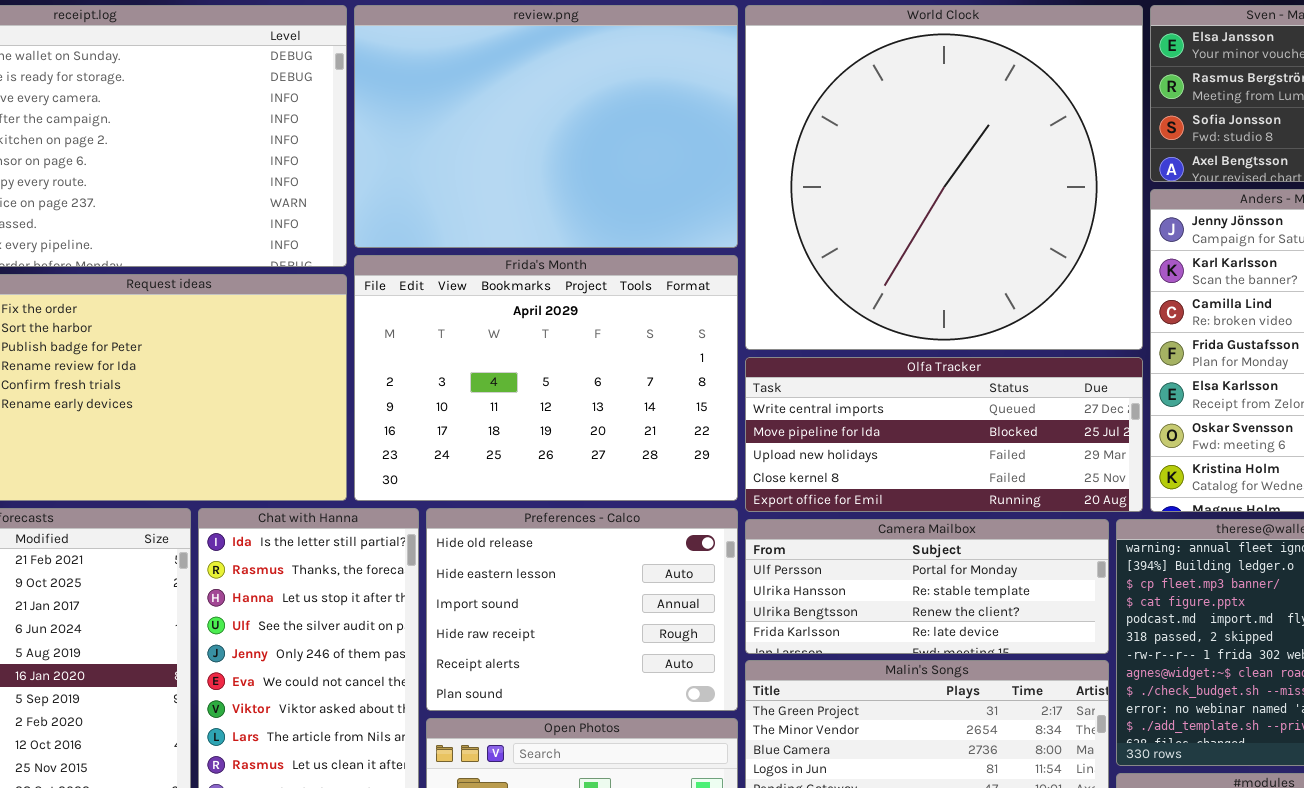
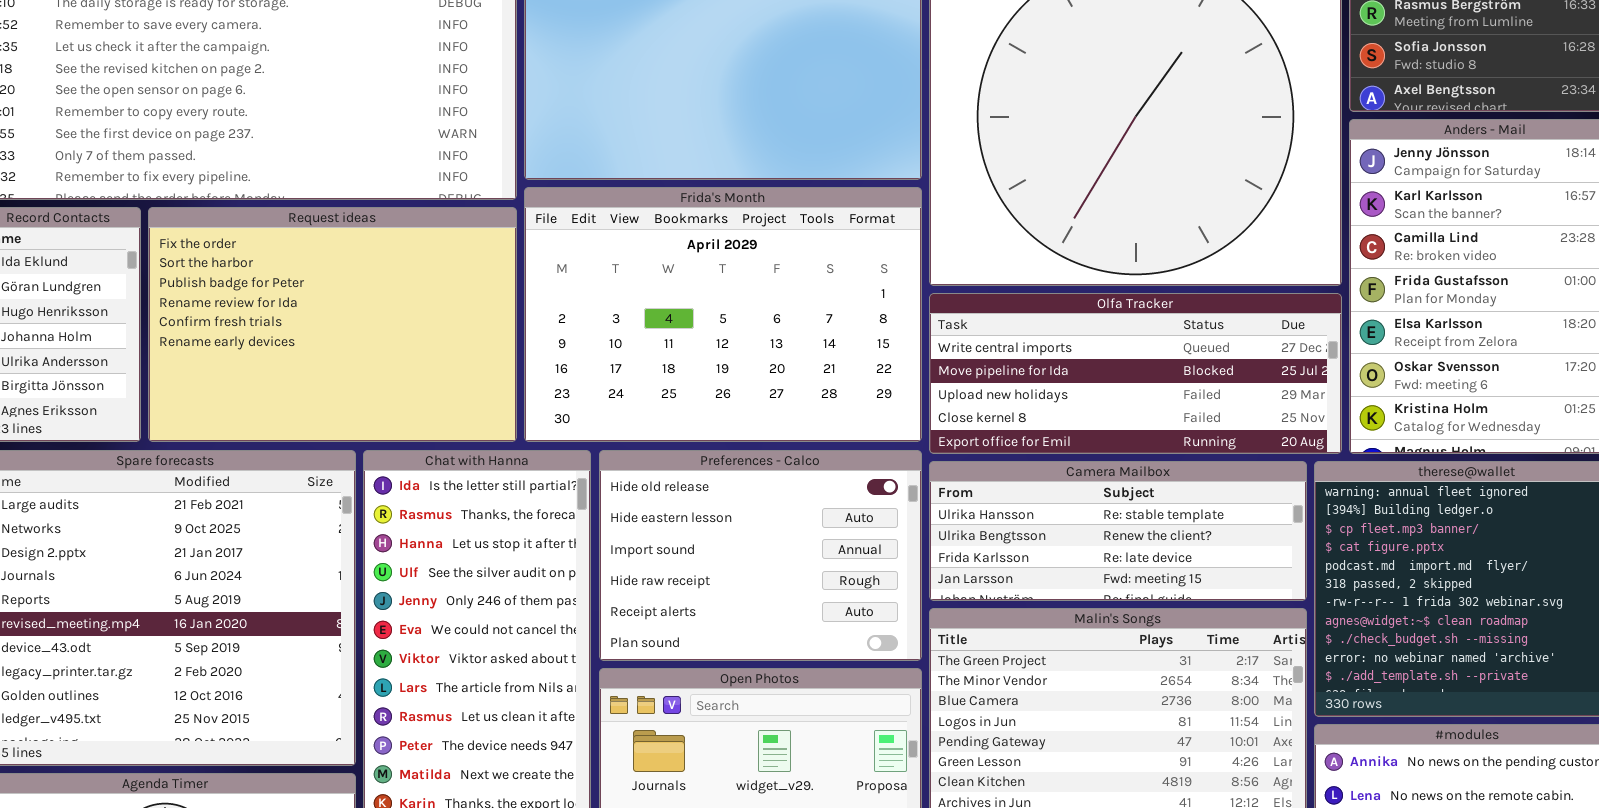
Camera Mailbox: [745,519,1109,654] -> [929,461,1307,601], scrolled down 1 row

